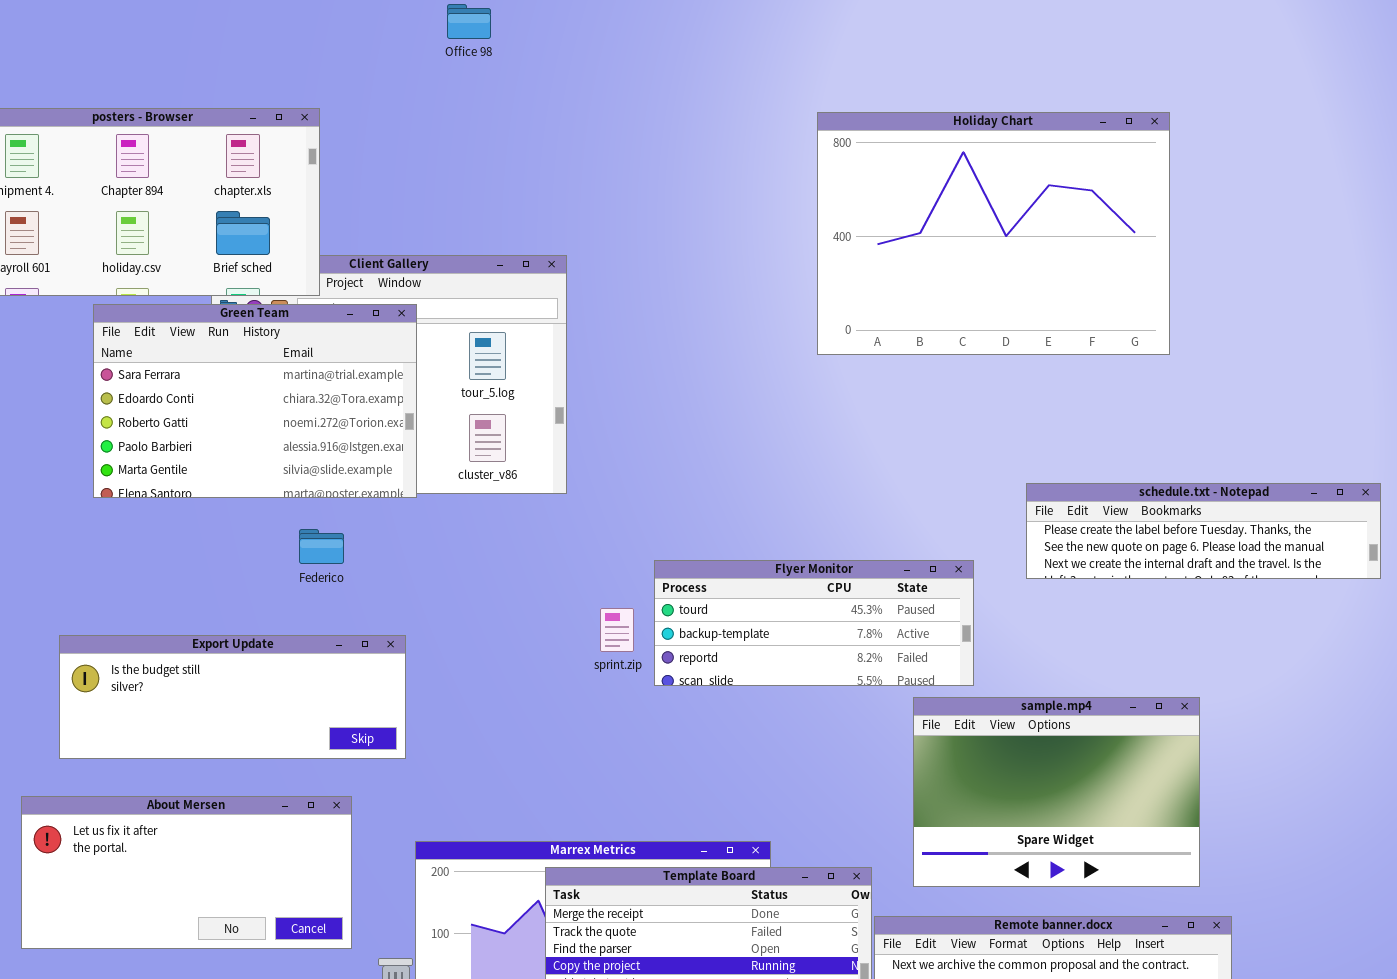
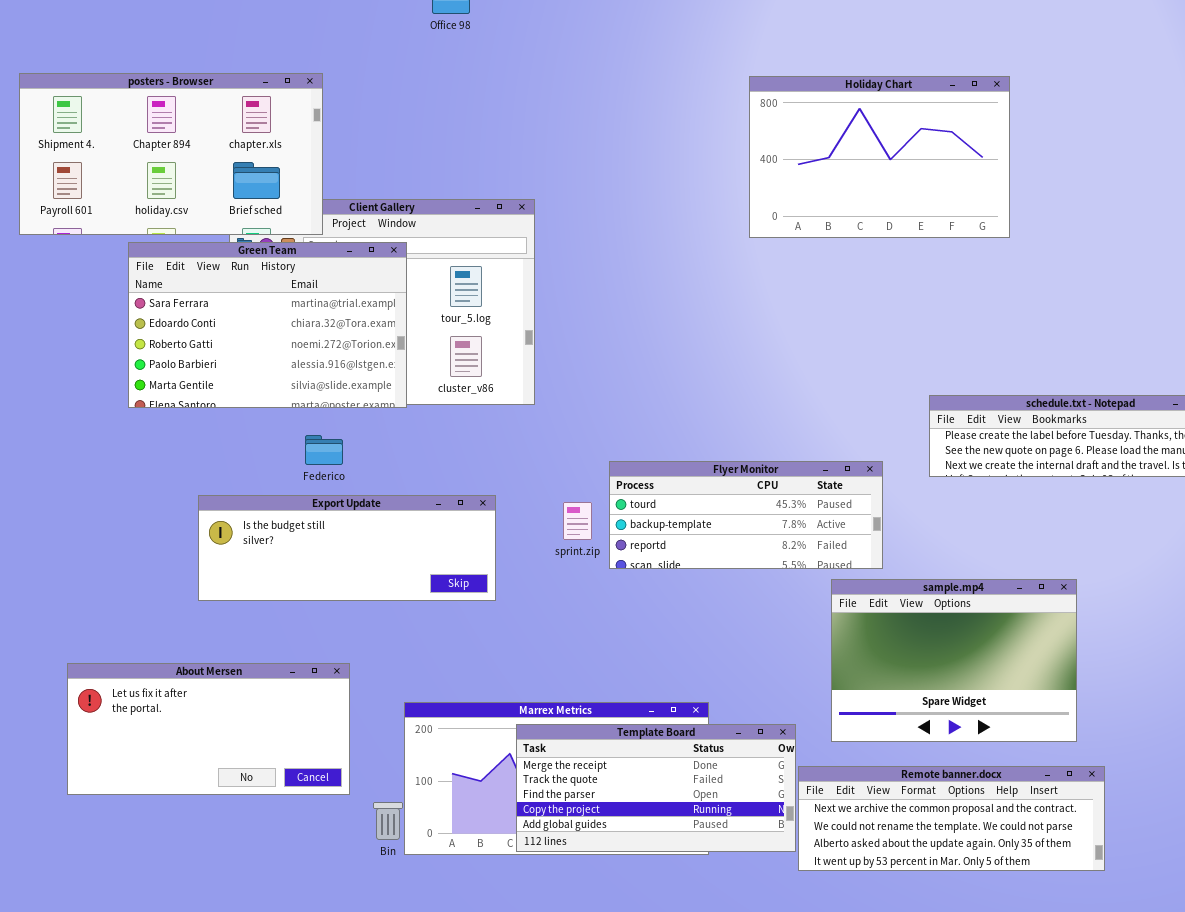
Holiday Chart: [817,112,1170,355] -> [749,76,1010,238], resized
Export Update: [59,635,406,759] -> [198,495,496,601], moved

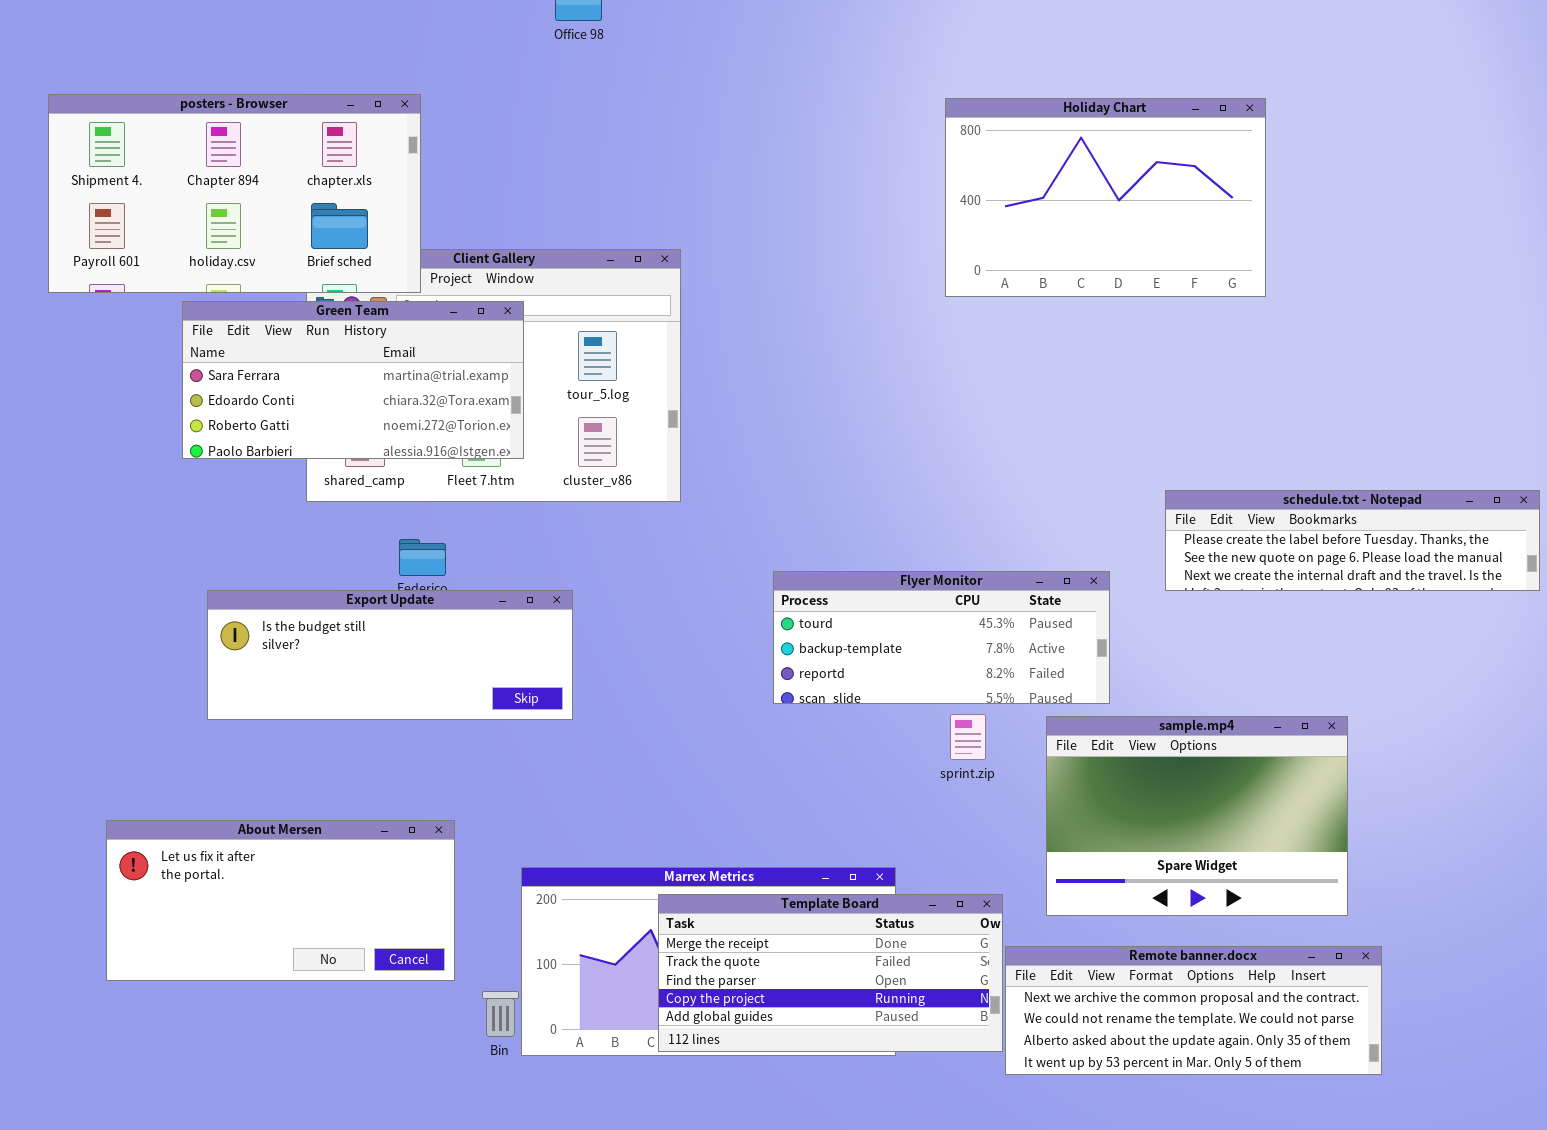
Green Team: [128,242,407,408] -> [182,301,524,459], resized
Export Update: [198,495,496,601] -> [207,590,573,720], moved
sprint.zip: [563,502,592,540] -> [950,714,986,760], moved

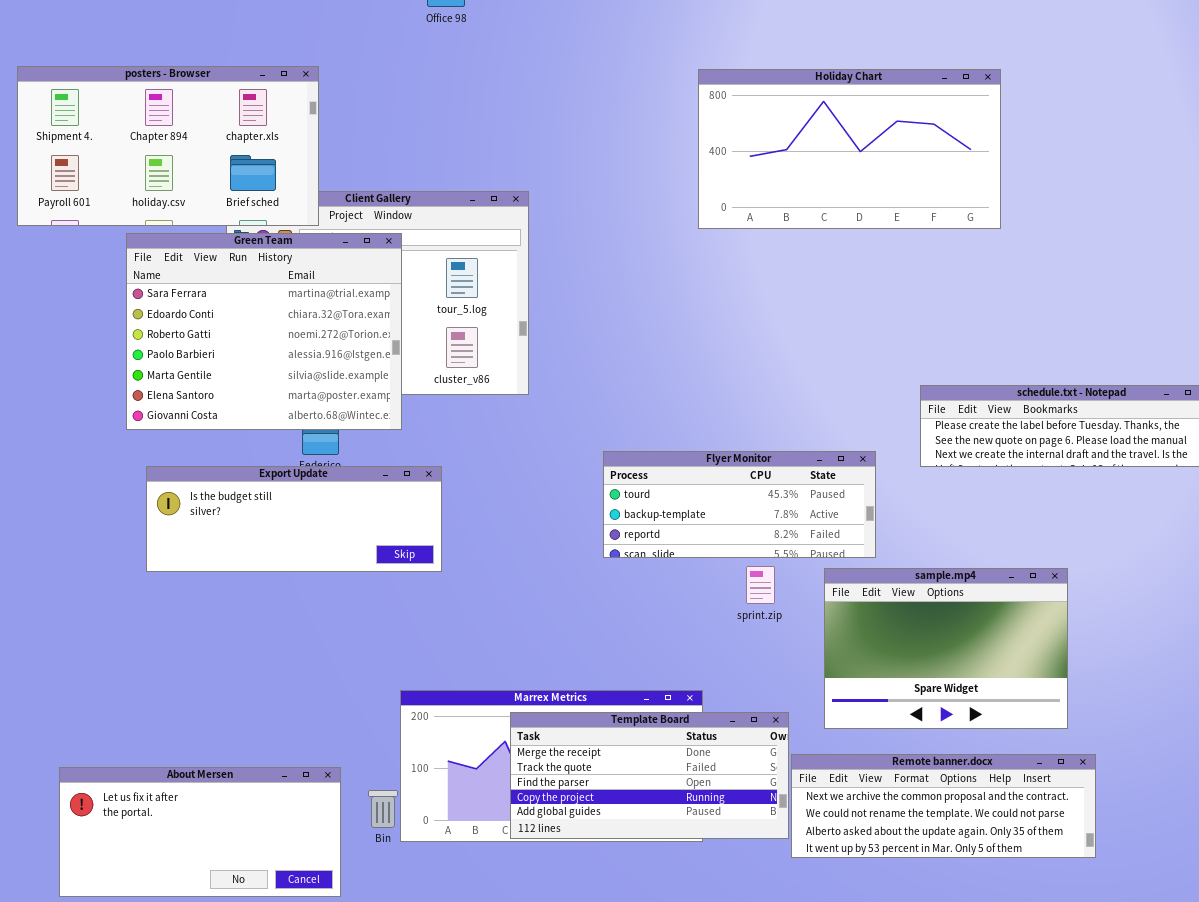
Holiday Chart: [945,98,1266,297] -> [698,69,1001,229], resized
Green Team: [182,301,524,459] -> [126,233,402,430], resized
About Mersen: [106,820,455,981] -> [59,767,341,897], moved

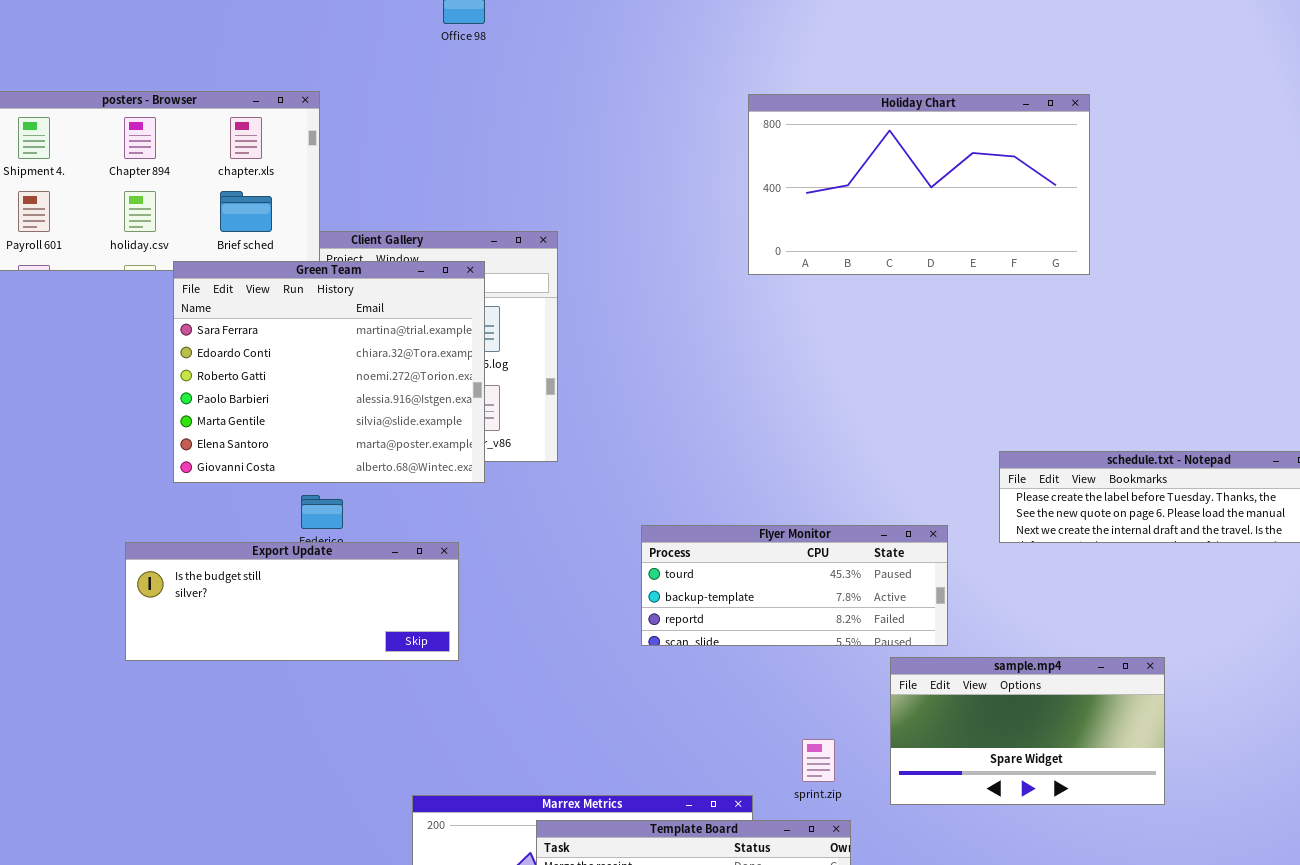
Green Team: [126,233,402,430] -> [173,261,485,483], moved
sprint.zip: [746,566,775,604] -> [802,739,835,782], moved
sample.mp4: [824,568,1068,729] -> [890,657,1165,805], resized

